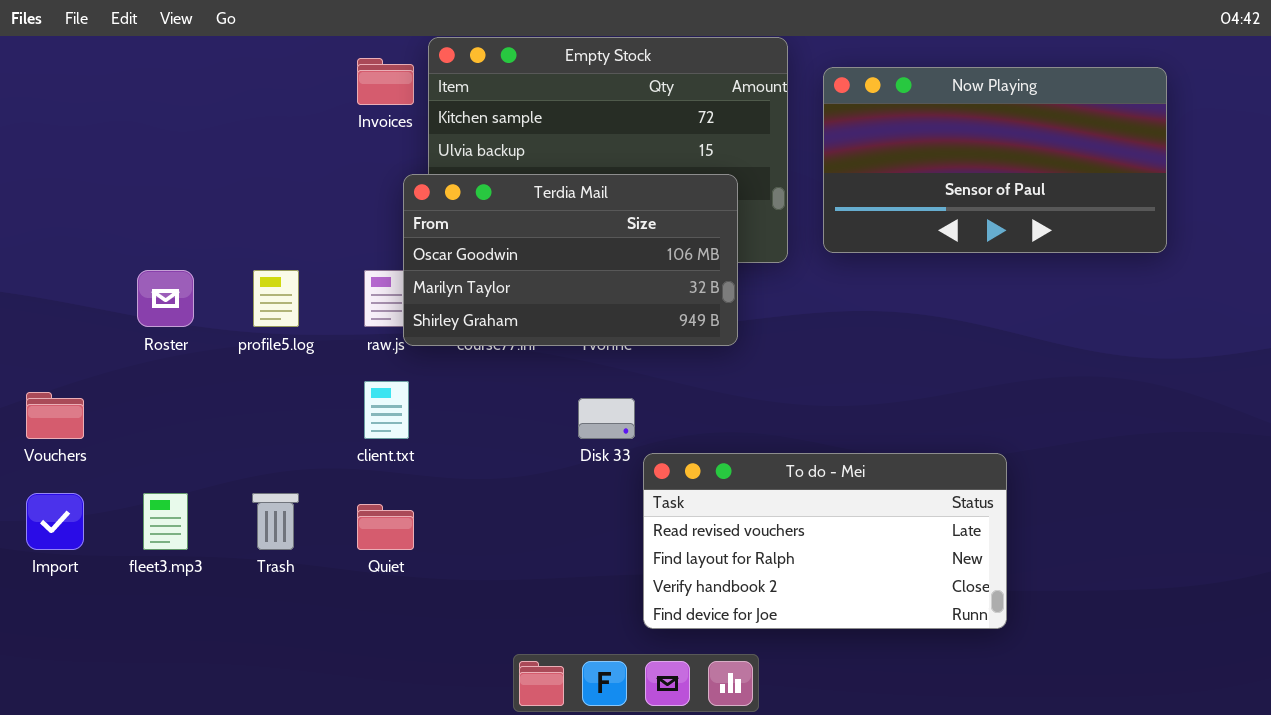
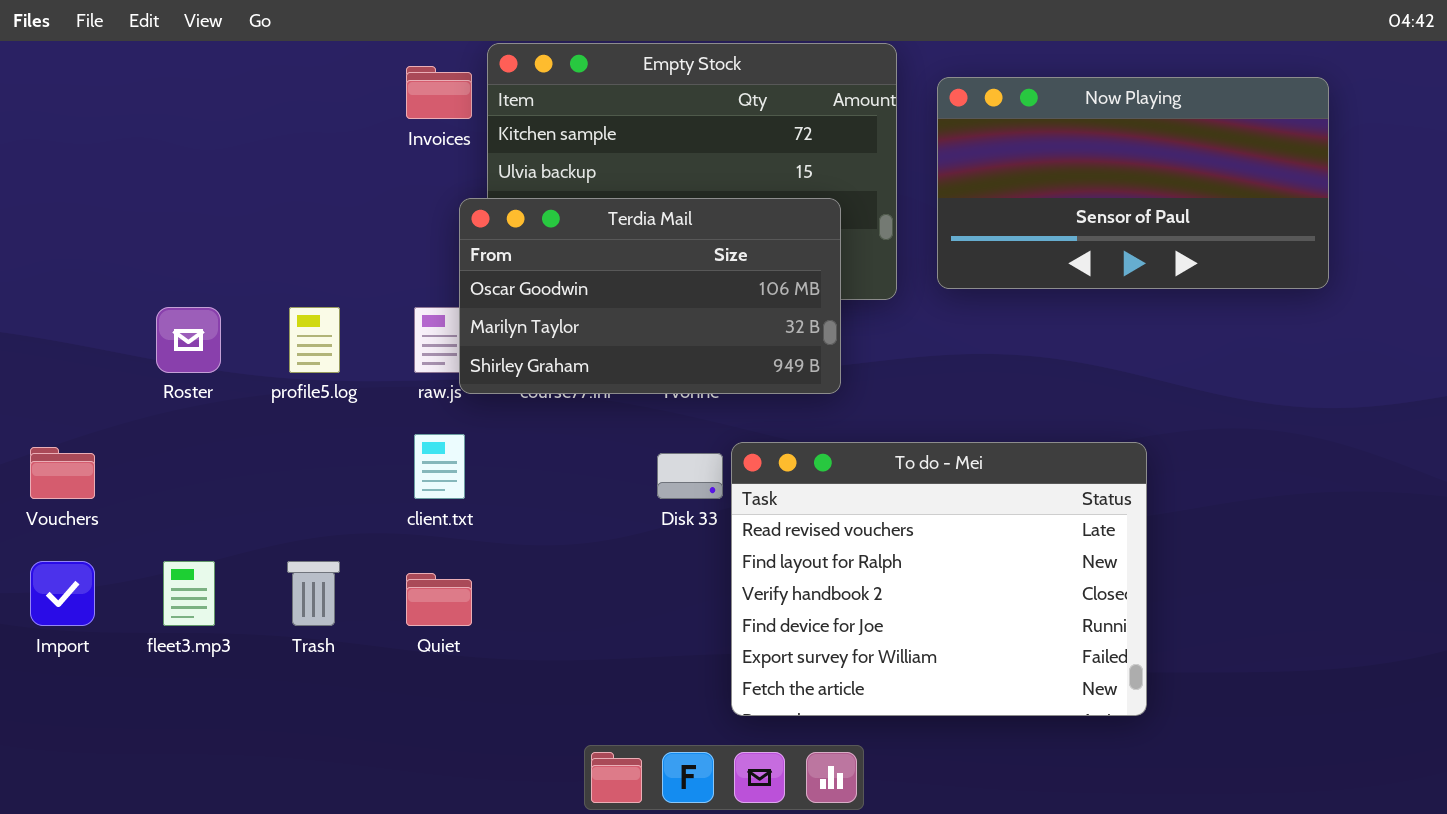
To do - Mei: [643,453,1007,629] -> [731,442,1147,716], resized

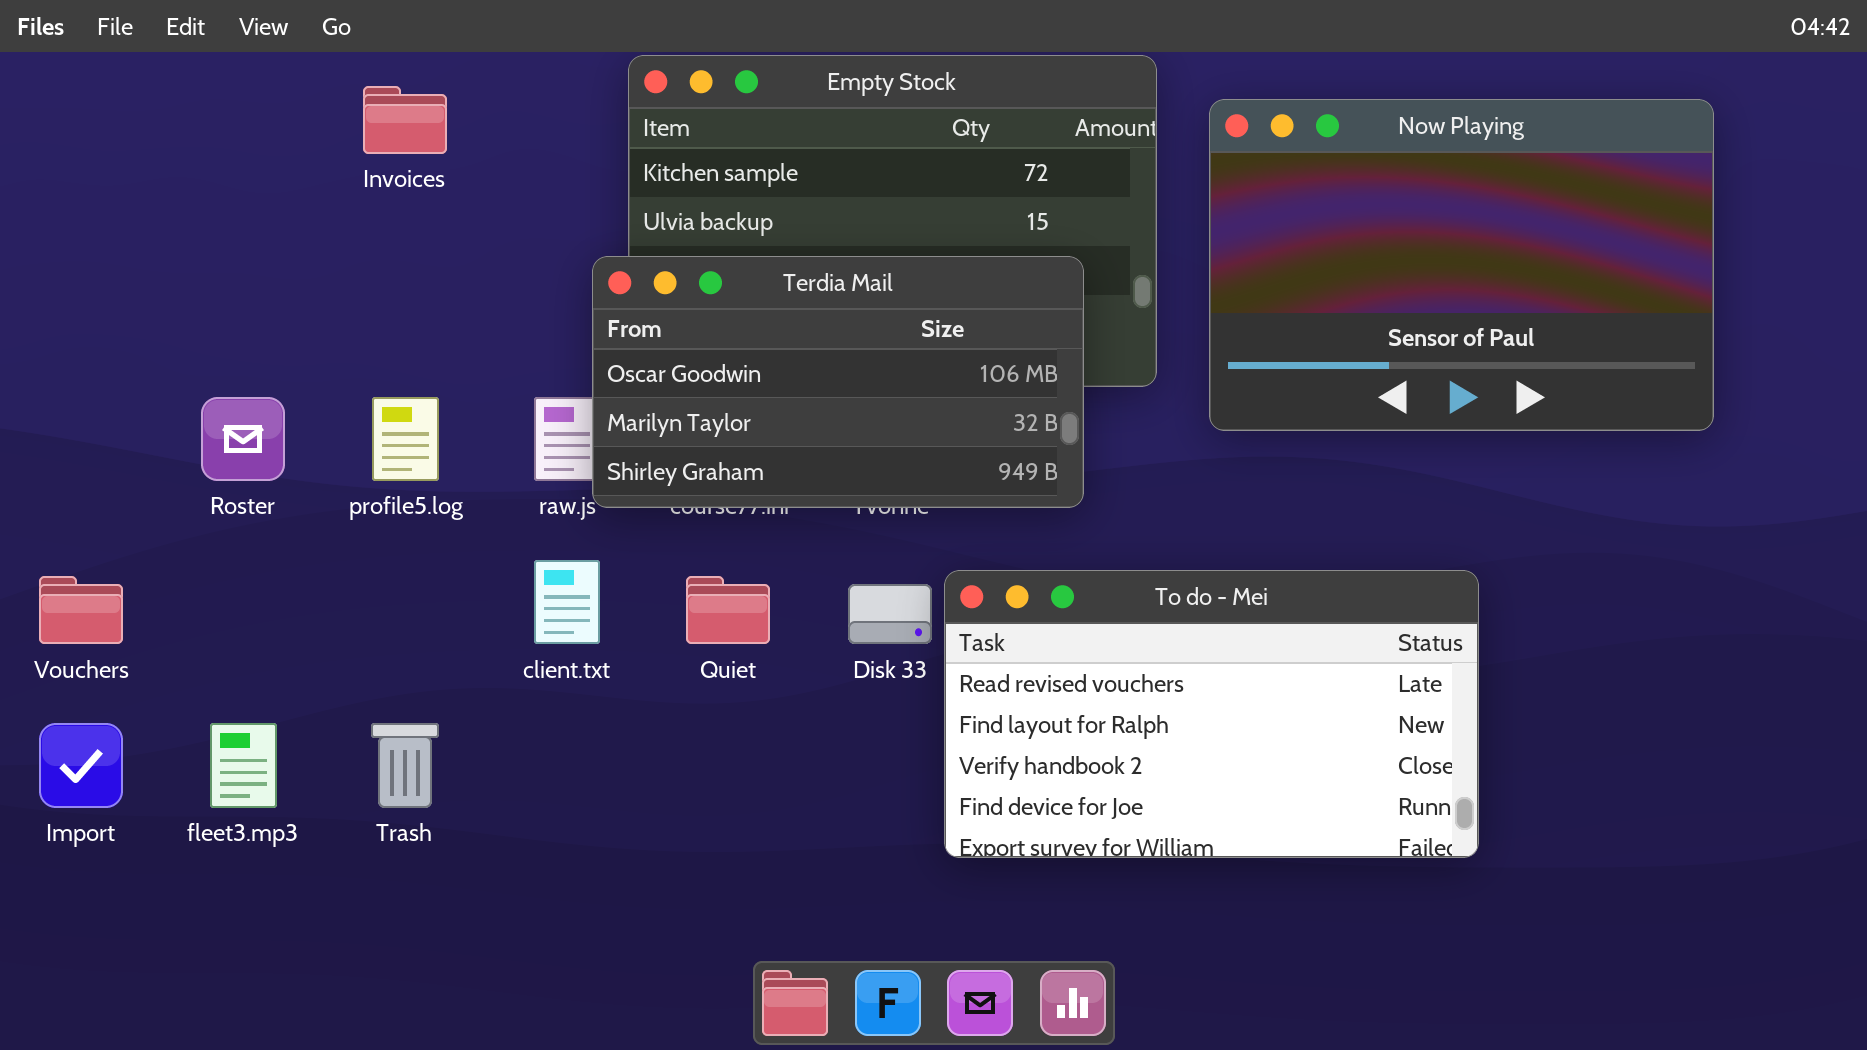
Invoices: [406,66,472,119] -> [363,86,447,154], moved
Now Playing: [937,77,1329,289] -> [1209,99,1714,431], resized
To do - Mei: [731,442,1147,716] -> [944,570,1479,858], resized
Quiet: [406,573,472,626] -> [686,576,770,644], moved

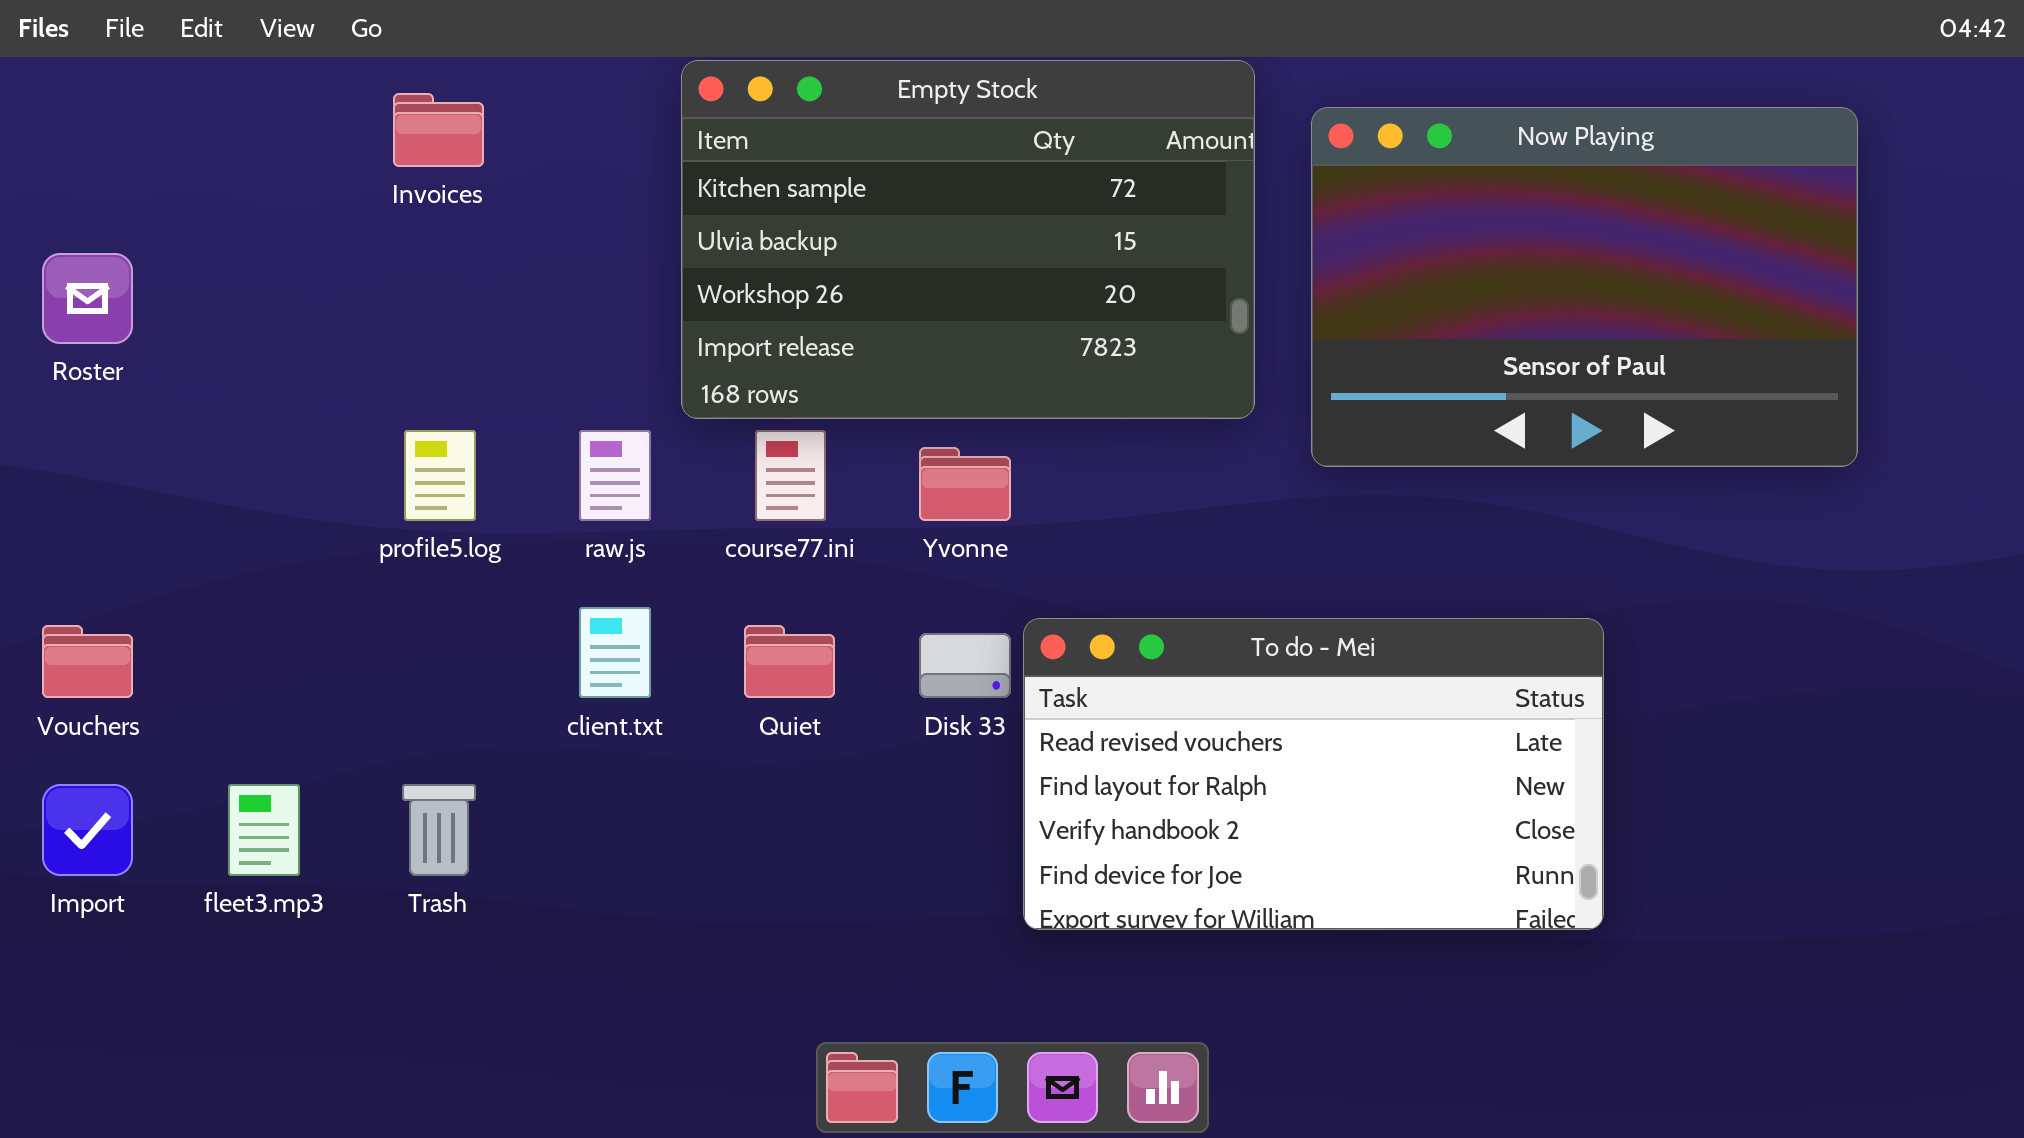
Terdia Mail: [592,256,1084,508] -> none, closed
Roster: [201,397,285,481] -> [42,253,133,344], moved

